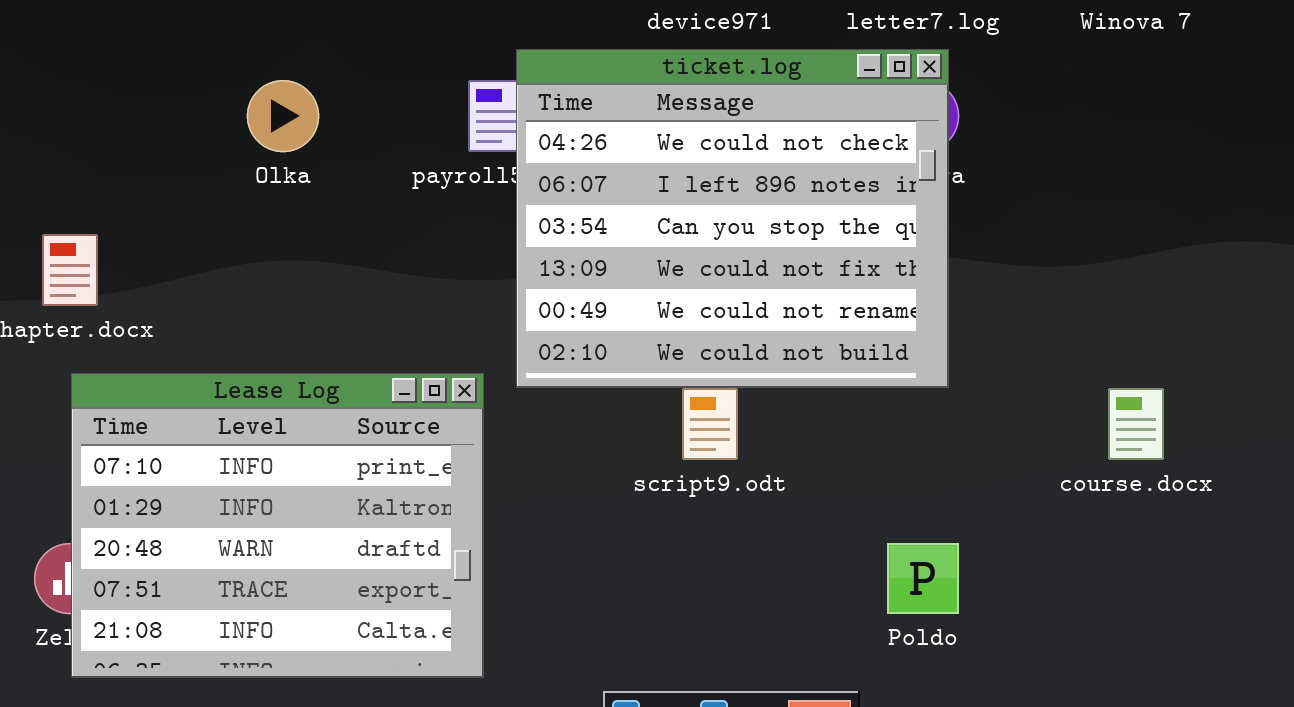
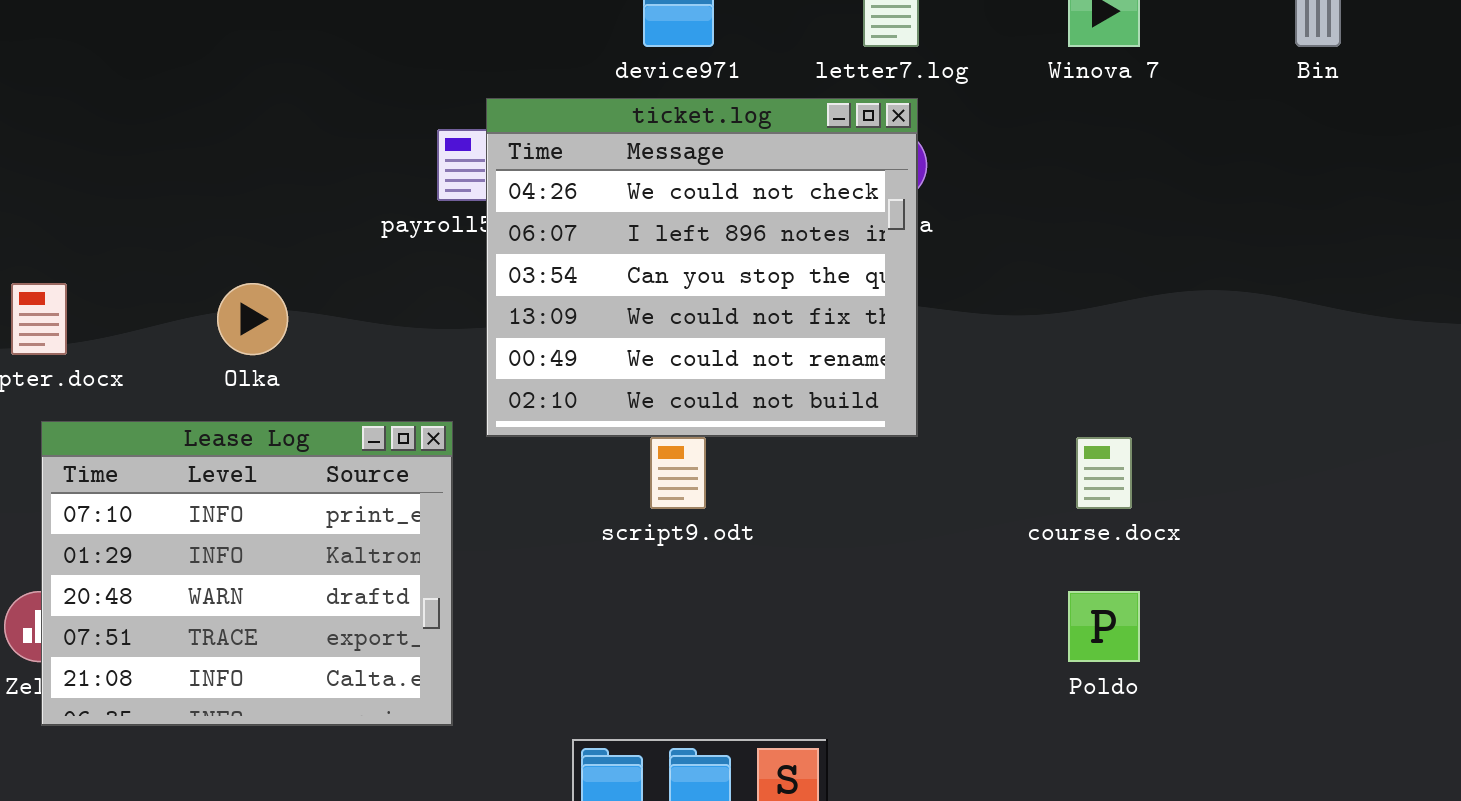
Olka: [247,80,319,152] -> [217,283,288,355], moved
Poldo: [887,543,959,614] -> [1068,591,1140,662], moved

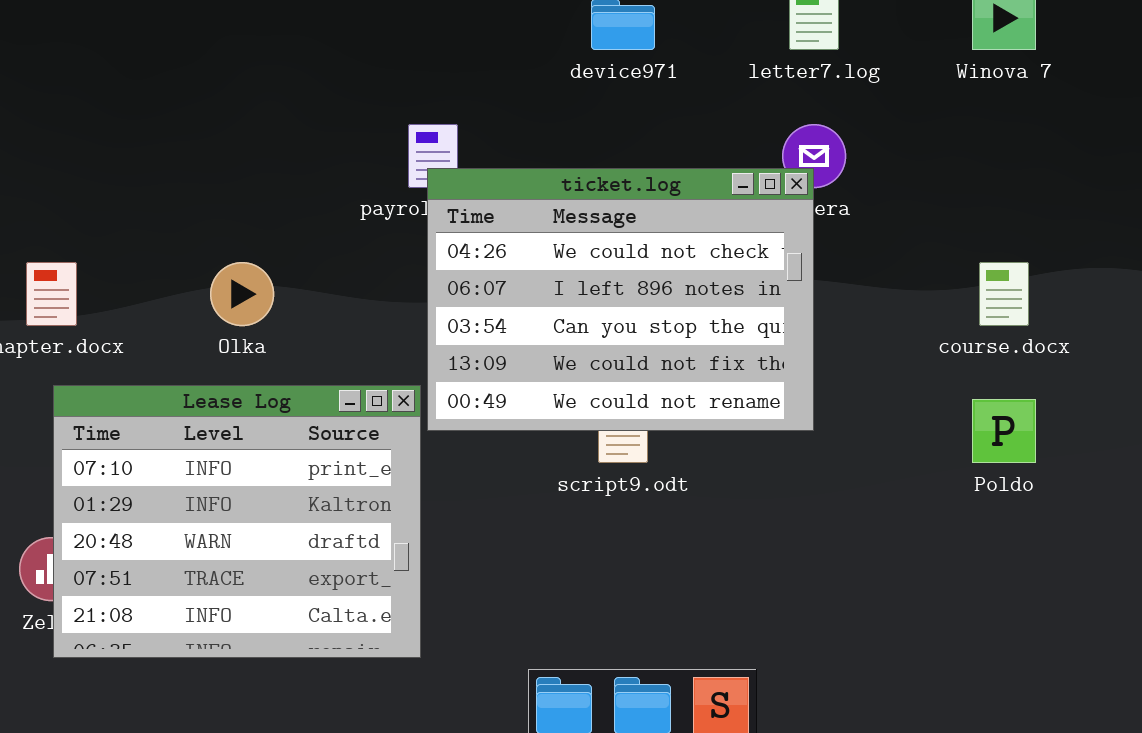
ticket.log: [486,98,918,437] -> [427,168,814,431], moved, resized
course.docx: [1076,437,1132,509] -> [979,262,1029,326], moved
Poldo: [1068,591,1140,662] -> [972,399,1036,463], moved

